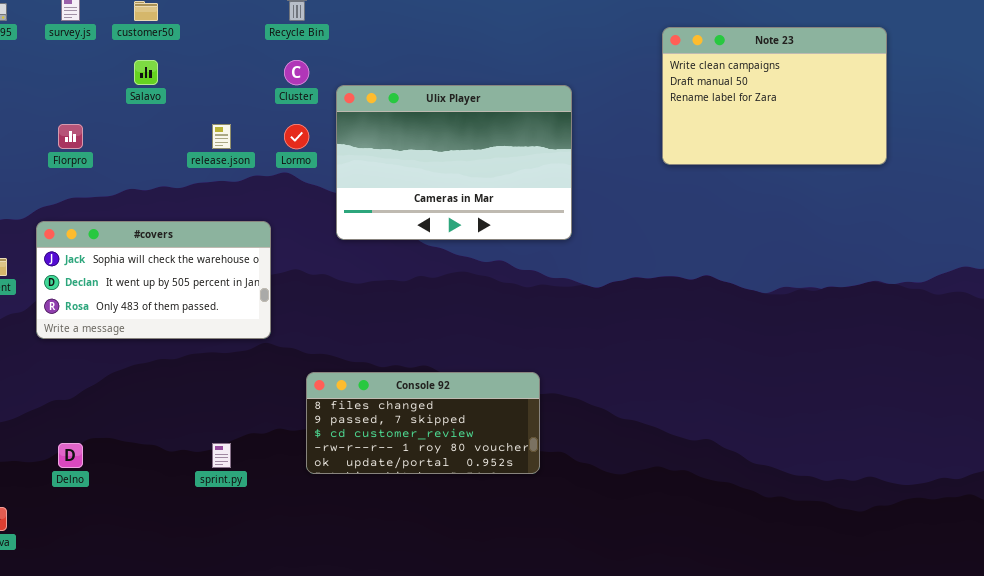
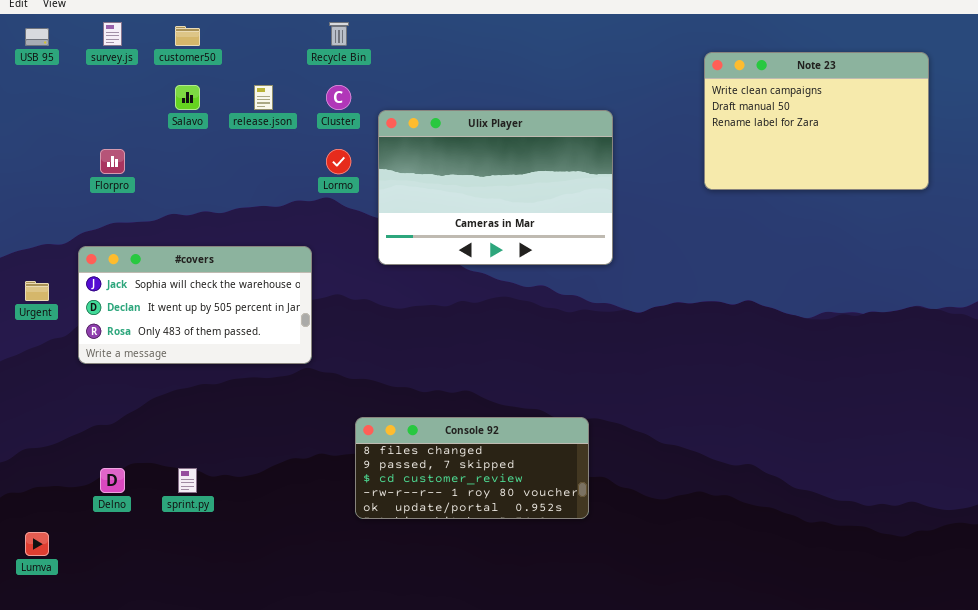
release.json: [212,124,231,149] -> [254,85,273,110], moved
Console 92: [306,372,540,474] -> [355,417,589,519], moved
sprint.py: [212,443,231,468] -> [178,468,197,493], moved

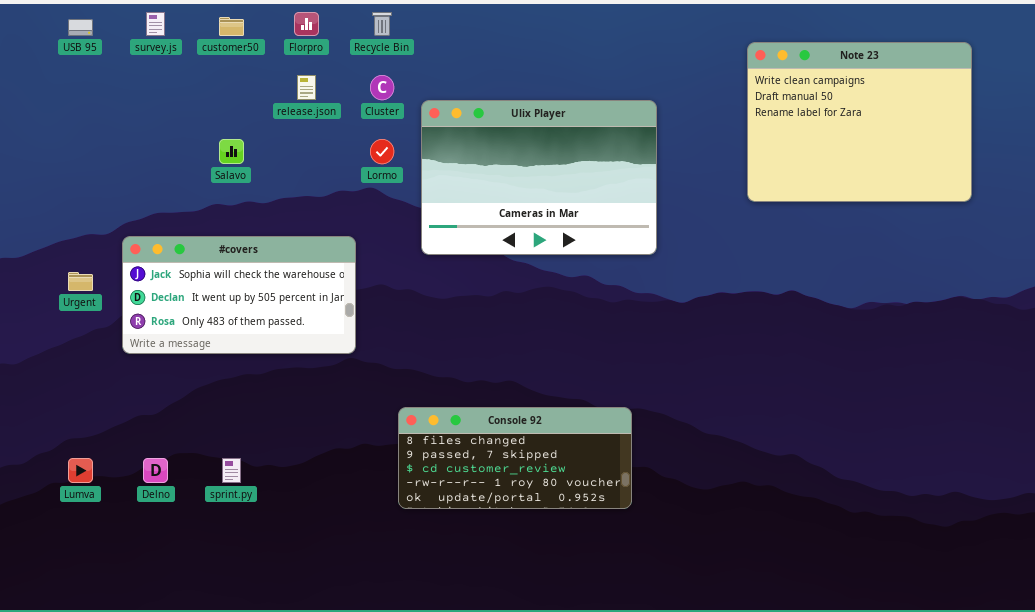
Note 23: [704,52,929,190] -> [747,42,972,202], resized
Salavo: [175,85,200,110] -> [219,139,244,164], moved
Florpro: [100,149,125,174] -> [294,12,319,36], moved
Lumva: [25,532,49,556] -> [68,458,93,483], moved

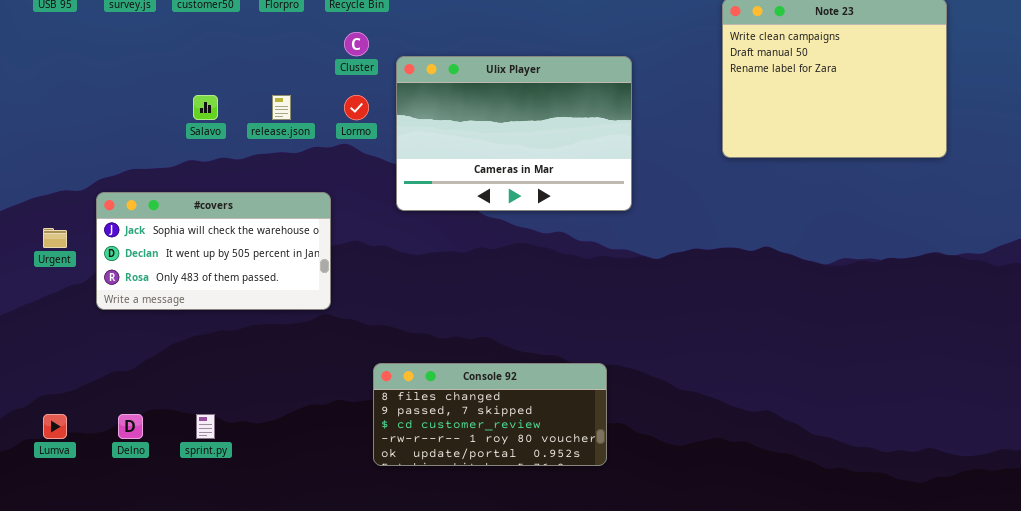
release.json: [297,75,316,100] -> [272,95,291,120], moved

